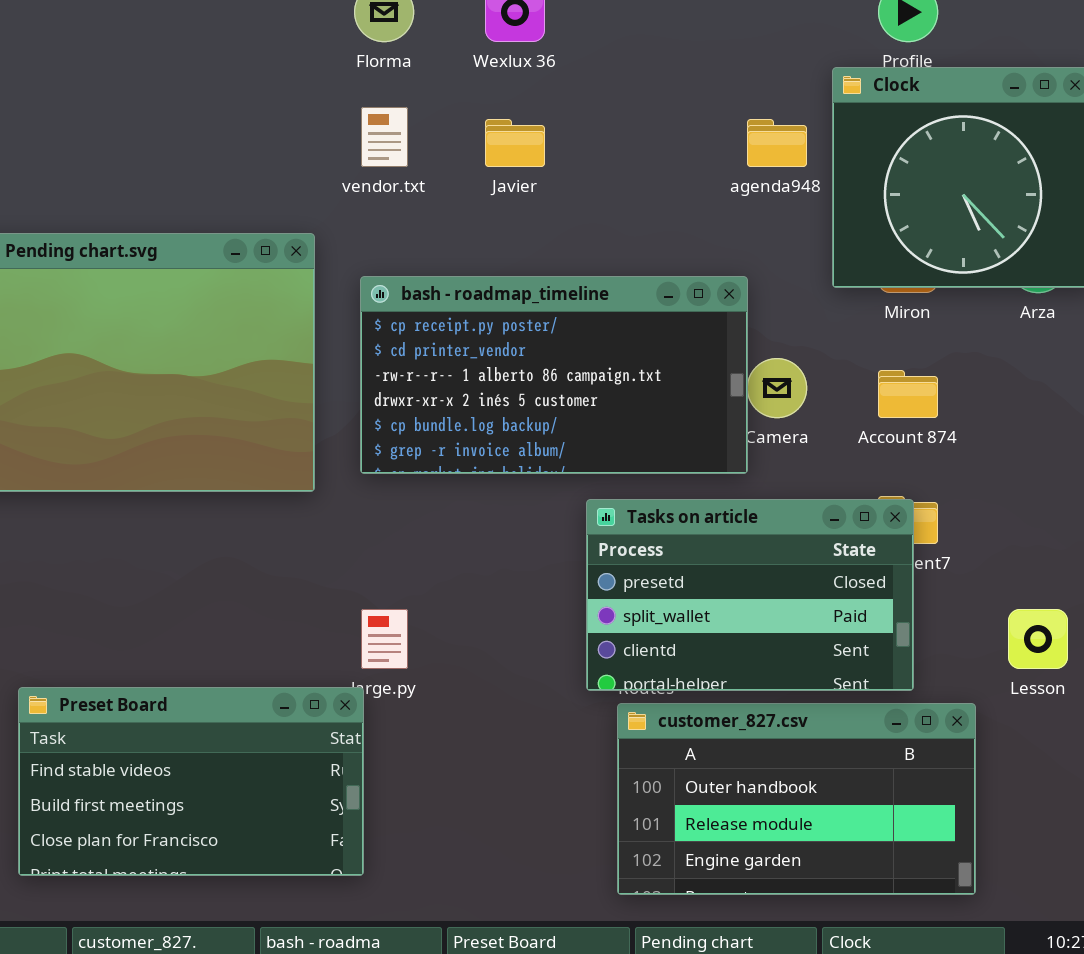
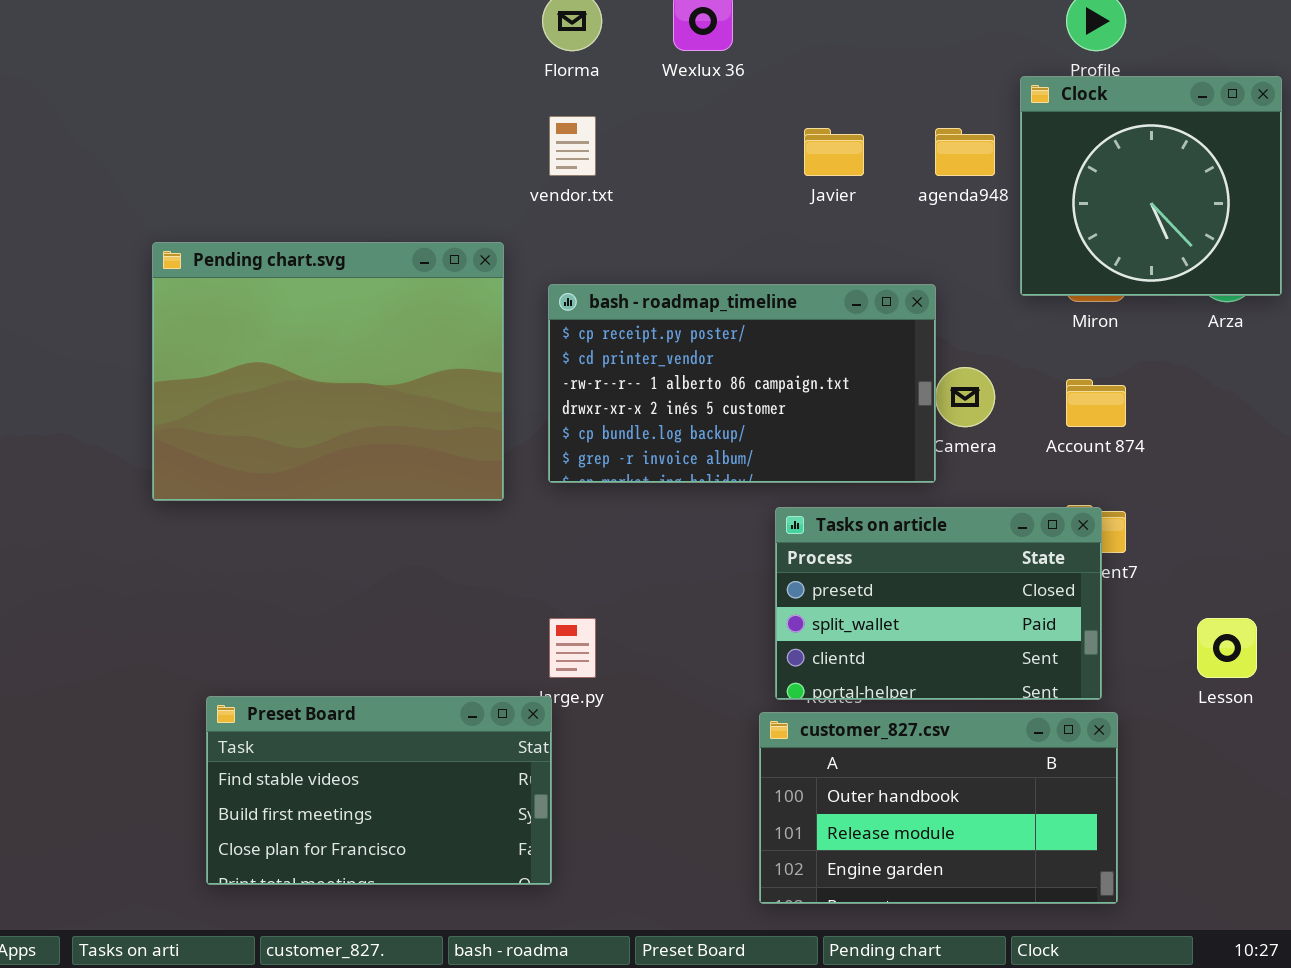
Javier: [485,119,545,167] -> [804,128,864,176], moved
customer_827.csv: [617,703,976,895] -> [759,712,1118,904], moved

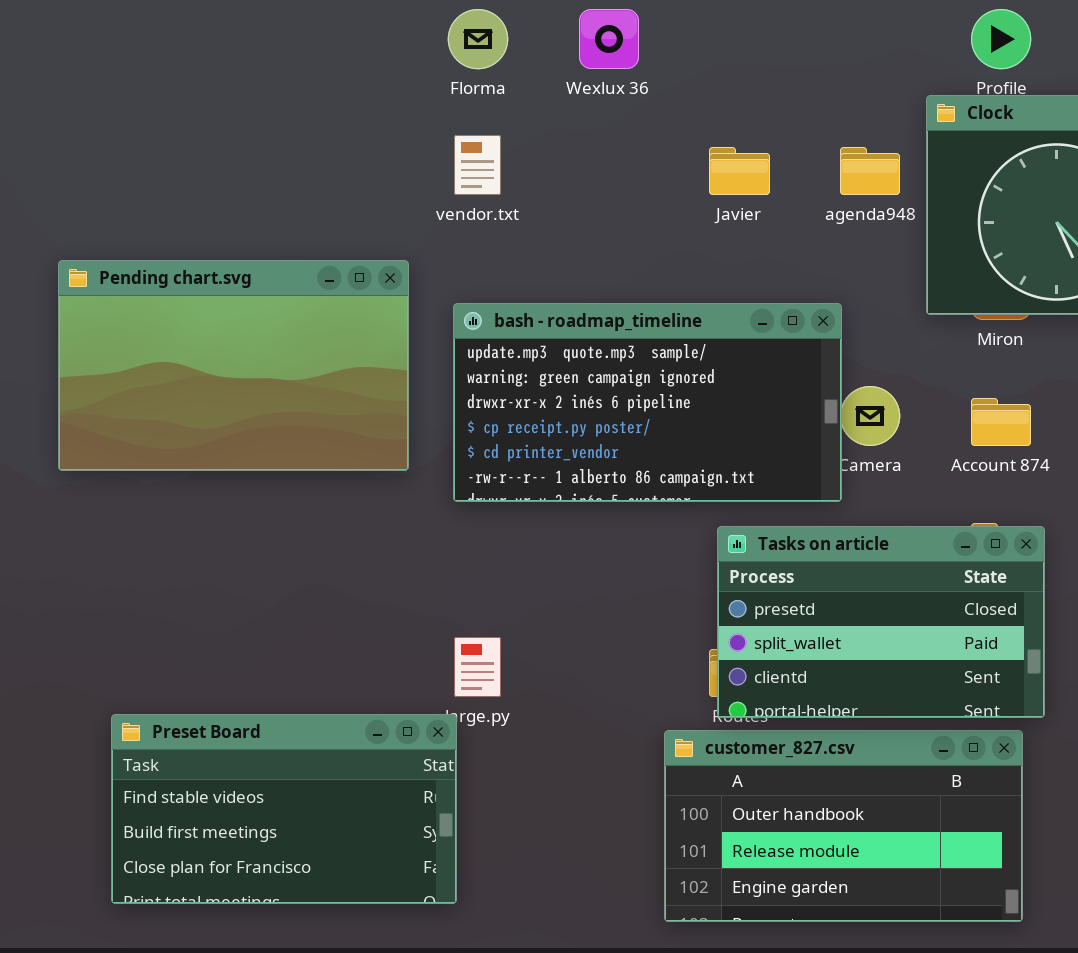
Pending chart.svg: [152,242,504,501] -> [58,260,409,471], resized
bash - roadmap_timeline: [548,284,936,483] -> [453,303,842,502], scrolled up 3 rows
Tasks on article: [775,507,1102,700] -> [717,526,1045,718], moved

